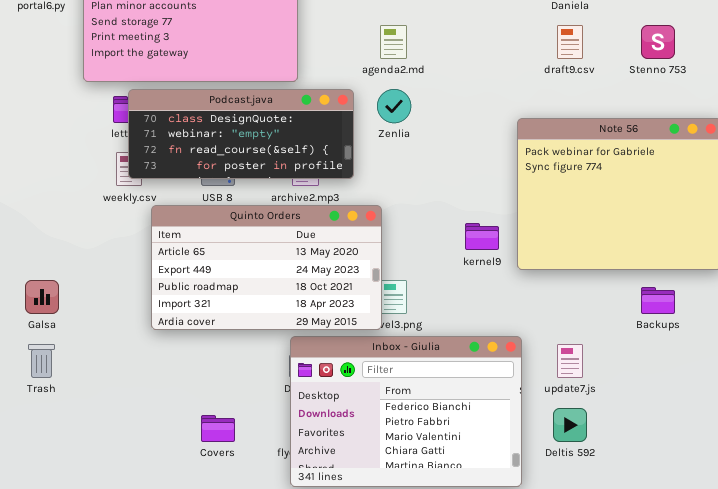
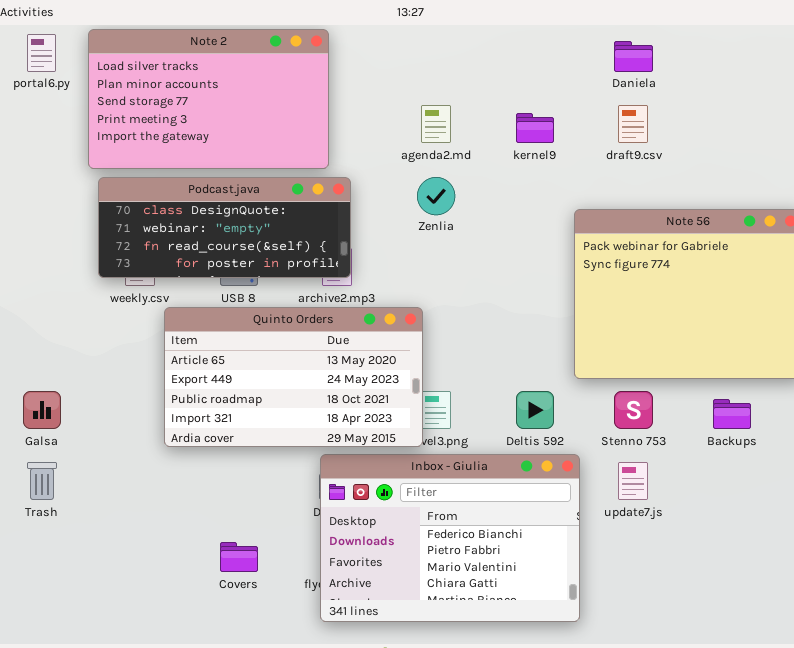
Stenno 753: [641,25,675,59] -> [614,391,653,429], moved
Podcast.java: [128,89,354,179] -> [98,177,351,278], moved
kernel9: [465,223,499,250] -> [516,113,554,143], moved
Deltis 592: [553,408,587,442] -> [516,391,554,429], moved

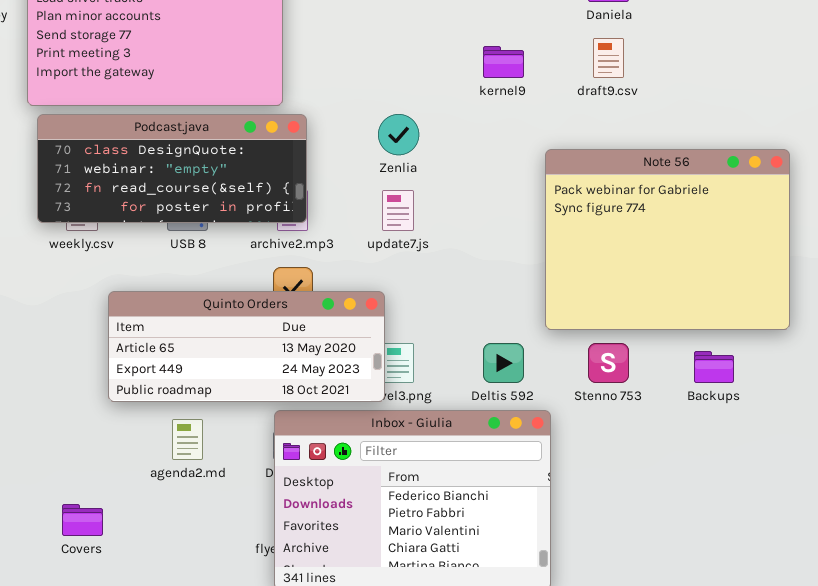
agenda2.md: [421,105,451,143] -> [172,419,203,460], moved
Quinto Orders: [164,307,423,447] -> [108,291,385,402], resized
update7.js: [618,462,648,500] -> [382,190,414,231], moved
Covers: [220,542,258,572] -> [62,504,103,536], moved

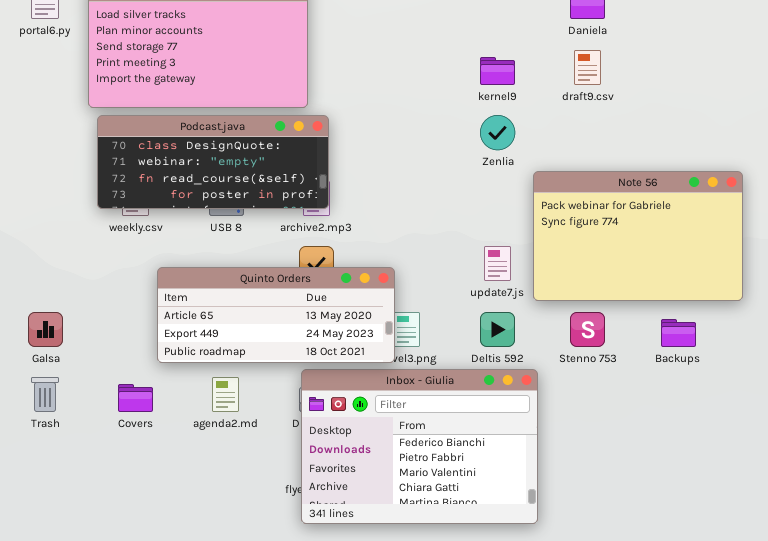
Zenlia: [378,114,419,155] -> [480,115,515,150], moved
Note 56: [545,149,790,330] -> [533,171,743,301], resized
update7.js: [382,190,414,231] -> [484,246,511,281], moved
Covers: [62,504,103,536] -> [118,384,153,412], moved

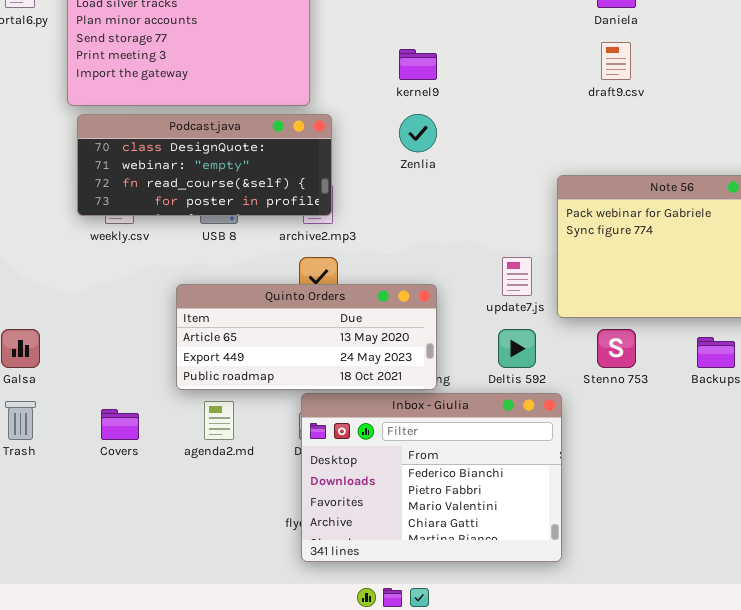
kernel9: [480,57,515,85] -> [399,49,437,80], moved
Zenlia: [480,115,515,150] -> [399,114,437,152], moved
Quinto Orders: [157,267,395,363] -> [176,284,437,390], moved

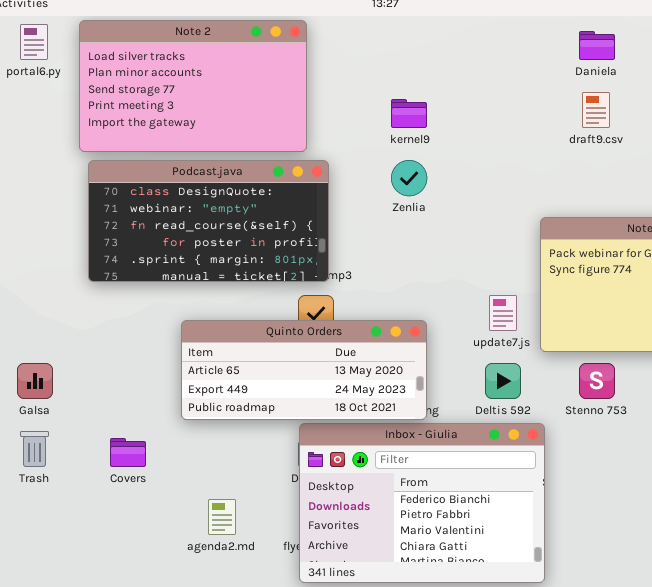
Podcast.java: [77,114,332,216] -> [88,160,329,282], resized
agenda2.md: [204,401,234,440] -> [208,499,236,535], moved

